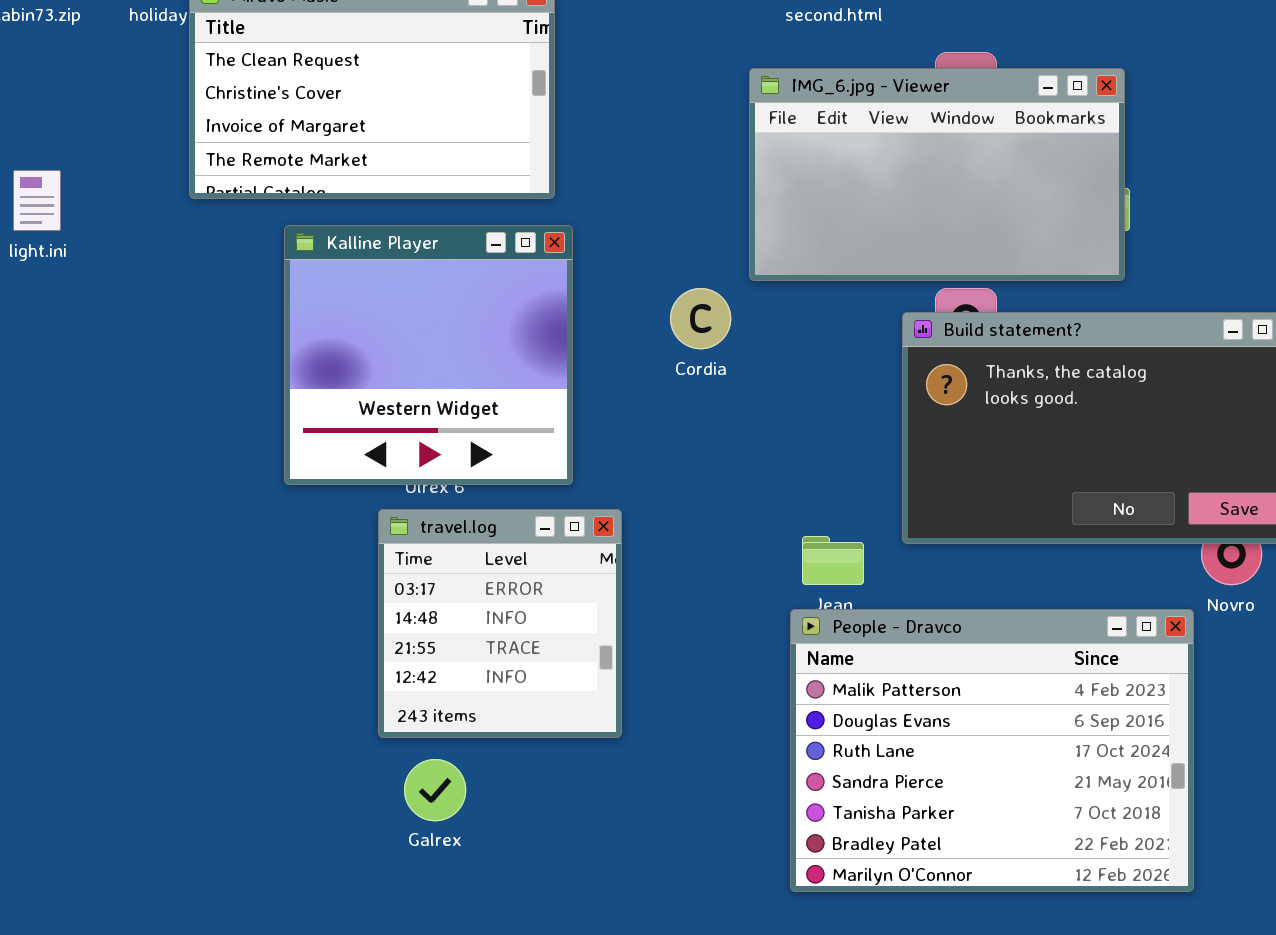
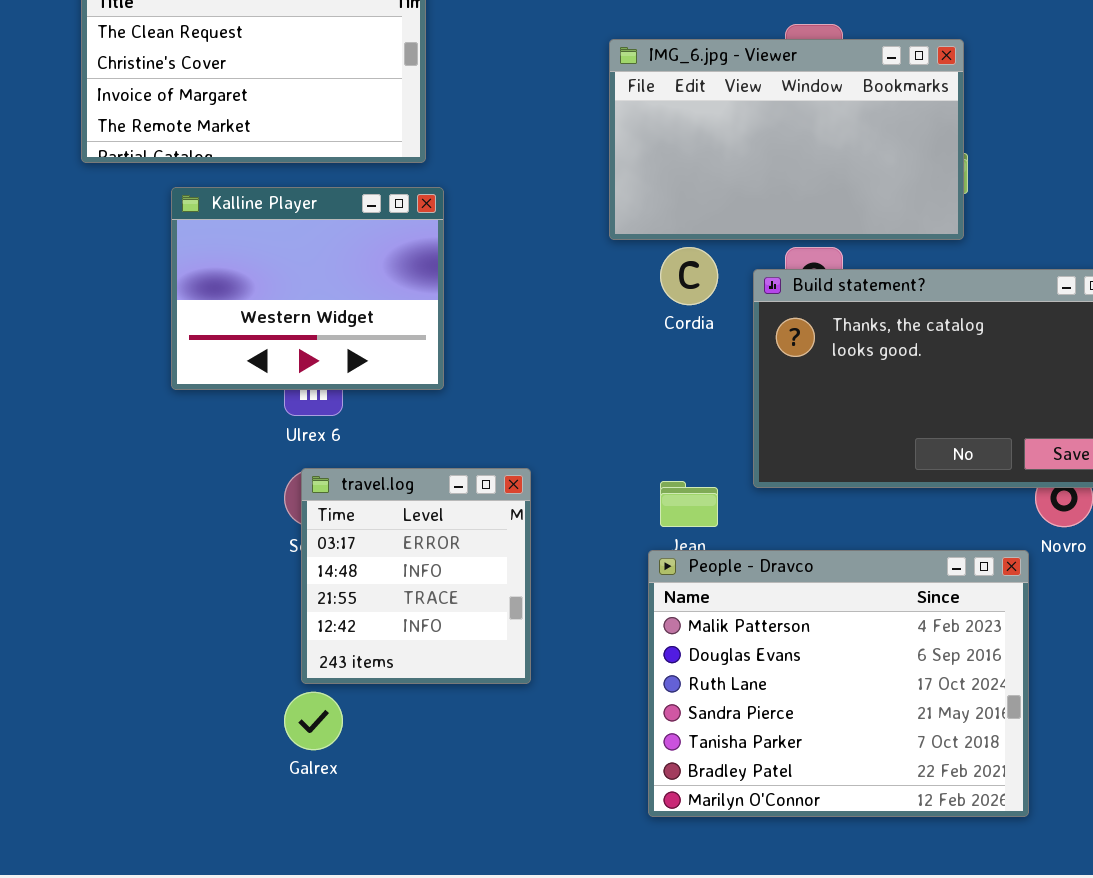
Kalline Player: [284,225,573,485] -> [171,187,444,390], resized
Cordia: [670,288,731,349] -> [660,247,718,305], moved
travel.log: [378,509,622,738] -> [301,468,531,684], moved

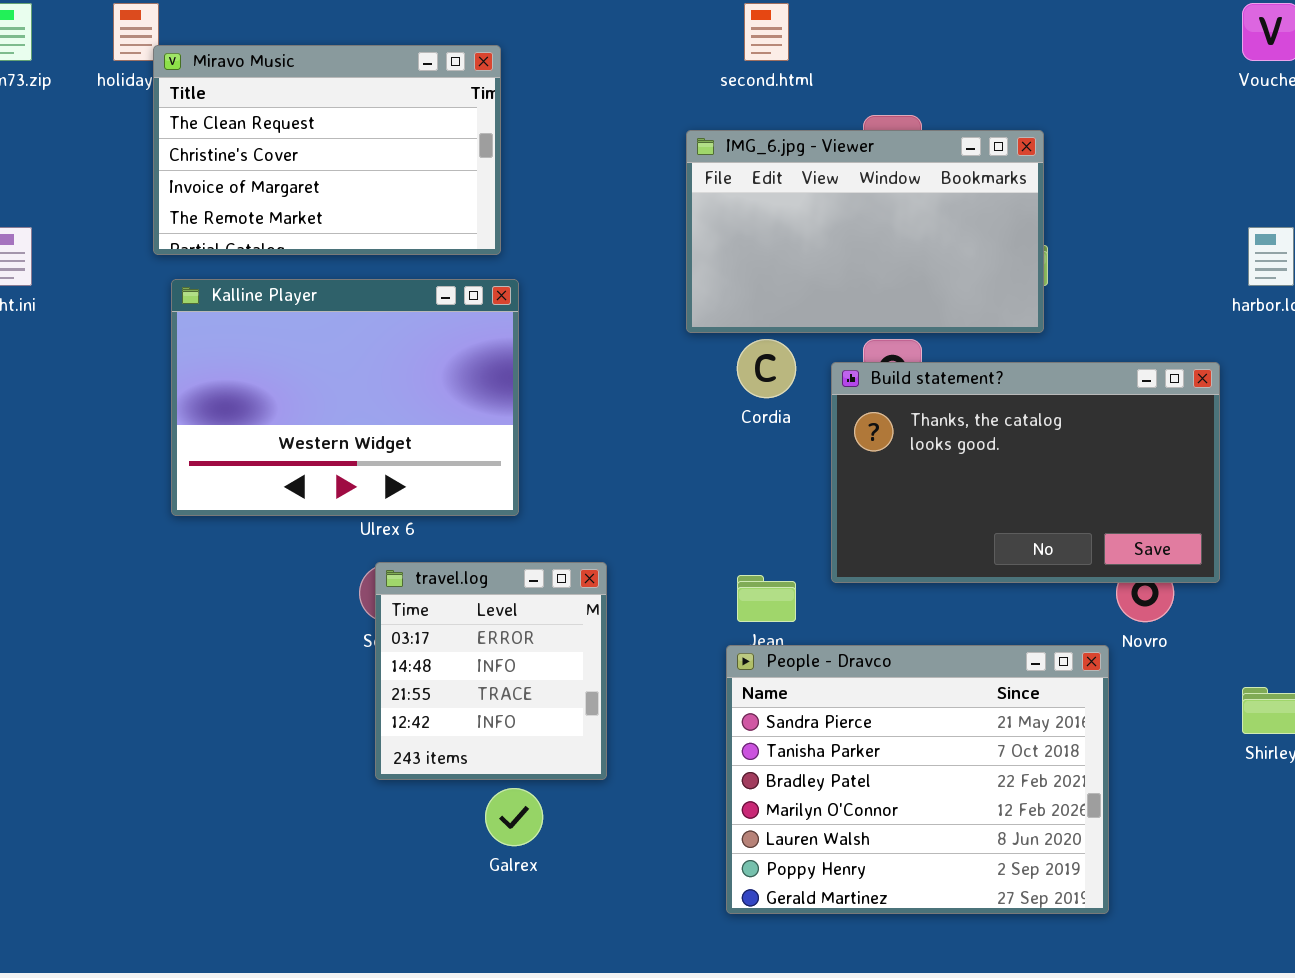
Kalline Player: [171,187,444,390] -> [171,279,519,516], resized
People - Dravco: [648,550,1029,817] -> [726,645,1109,914], scrolled down 3 rows
Galrex: [284,692,343,750] -> [485,788,543,846], moved

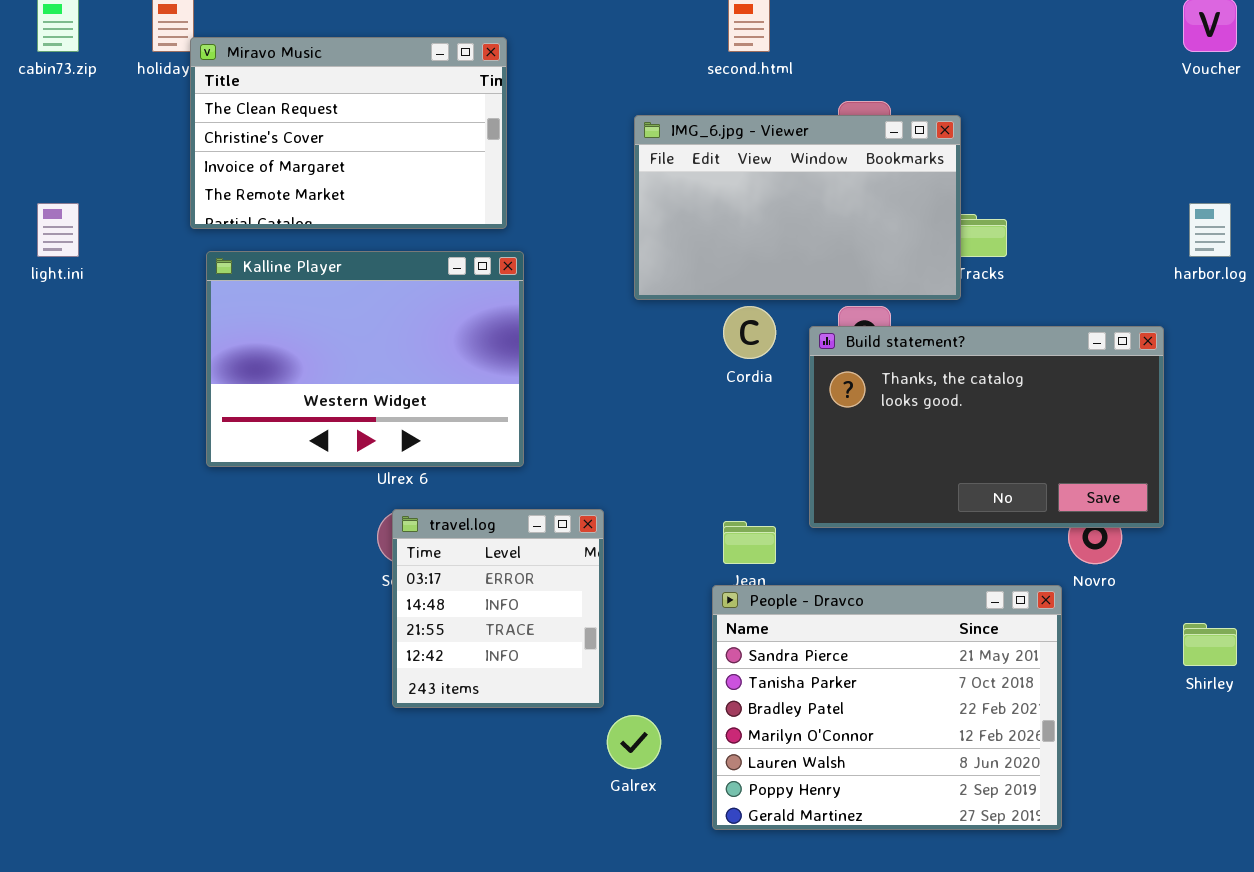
IMG_6.jpg - Viewer: [686,130,1044,333] -> [634,115,961,300], moved
Galrex: [485,788,543,846] -> [607,715,661,769], moved

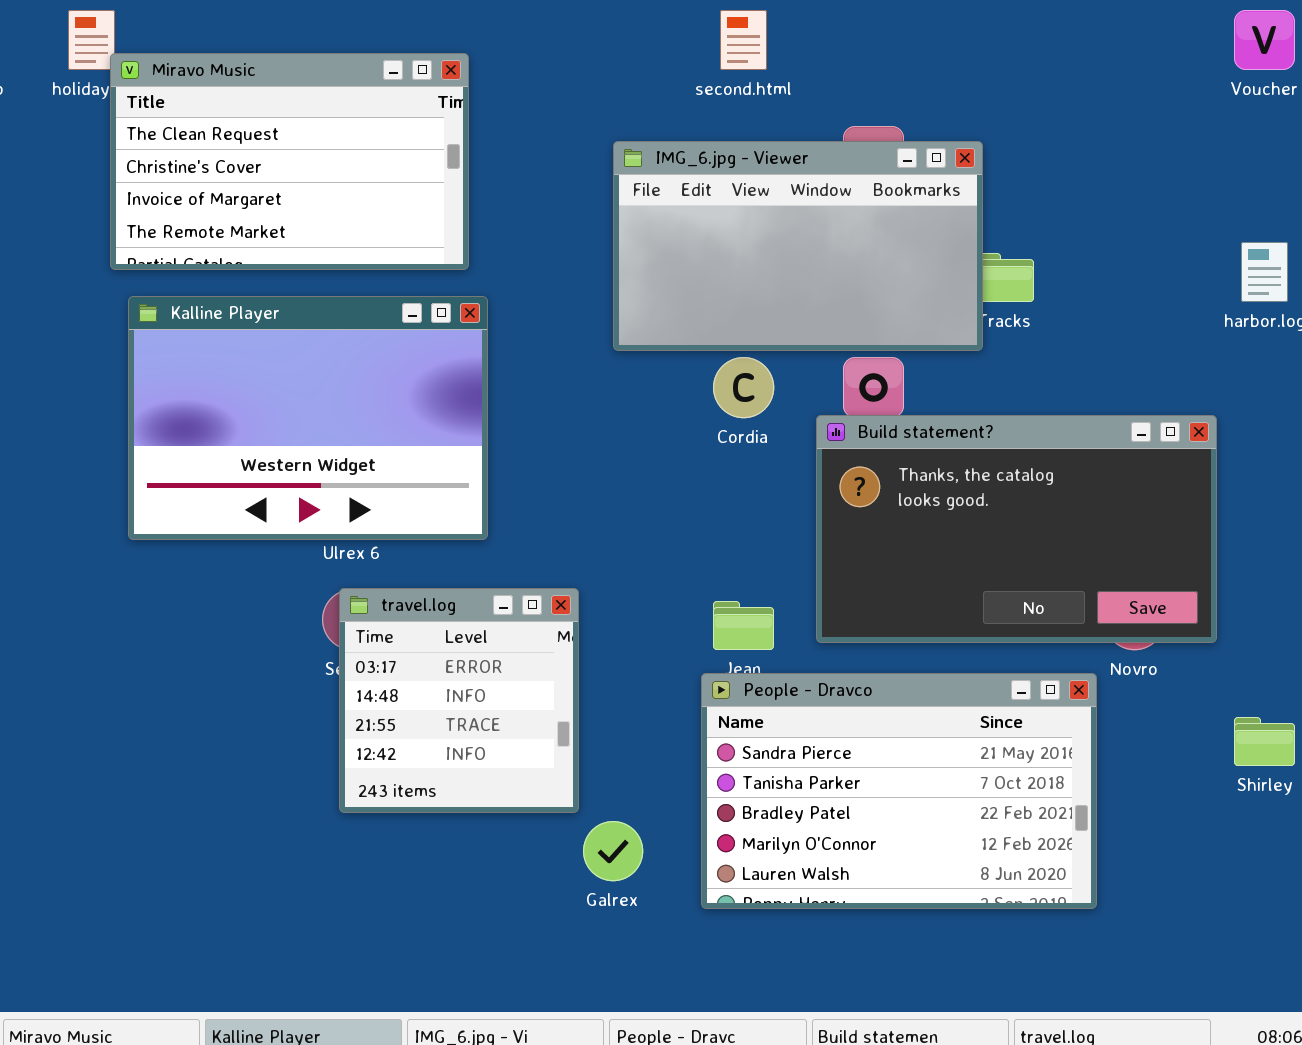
Build statement?: [809,326,1164,528] -> [816,415,1217,643], moved
People - Dravco: [712,585,1062,830] -> [701,673,1097,909], resized

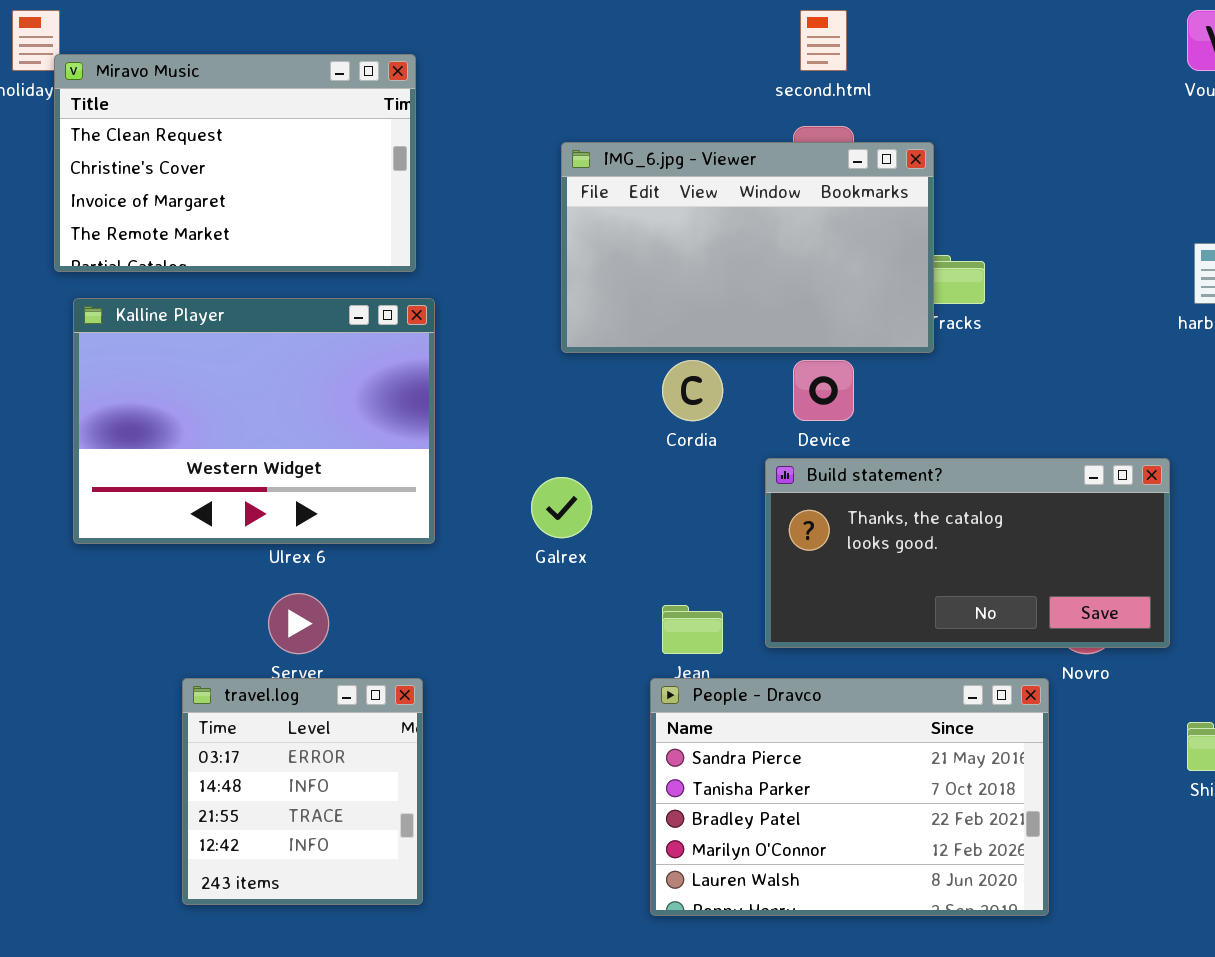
second.html: [720,10,767,70] -> [800,10,847,71], moved
Build statement?: [816,415,1217,643] -> [765,458,1170,648], resized
travel.log: [339,588,579,813] -> [182,678,423,905], moved
Galrex: [583,821,643,881] -> [531,477,592,538], moved

